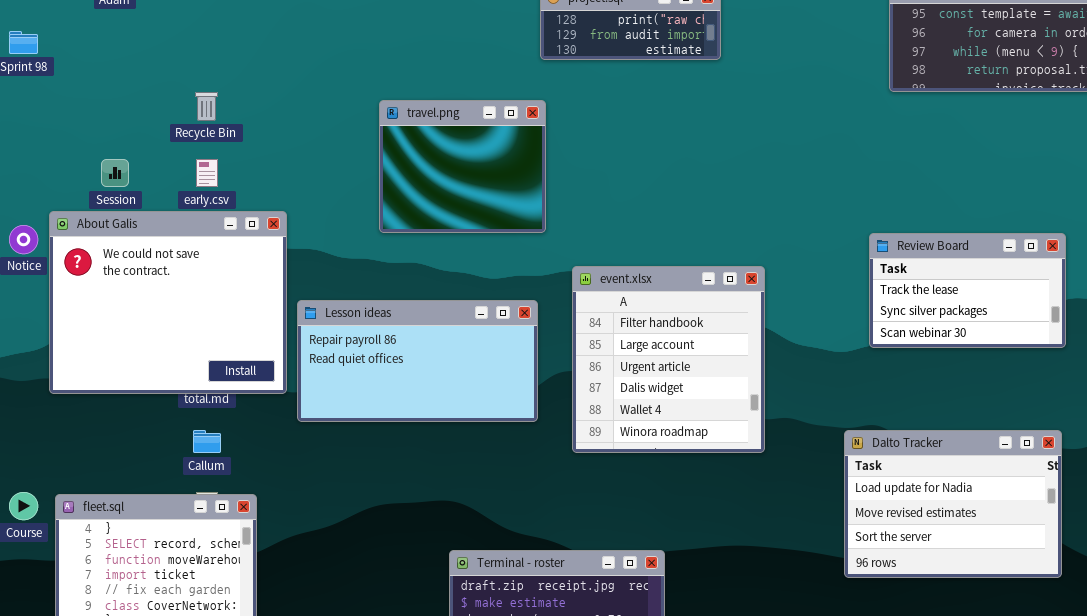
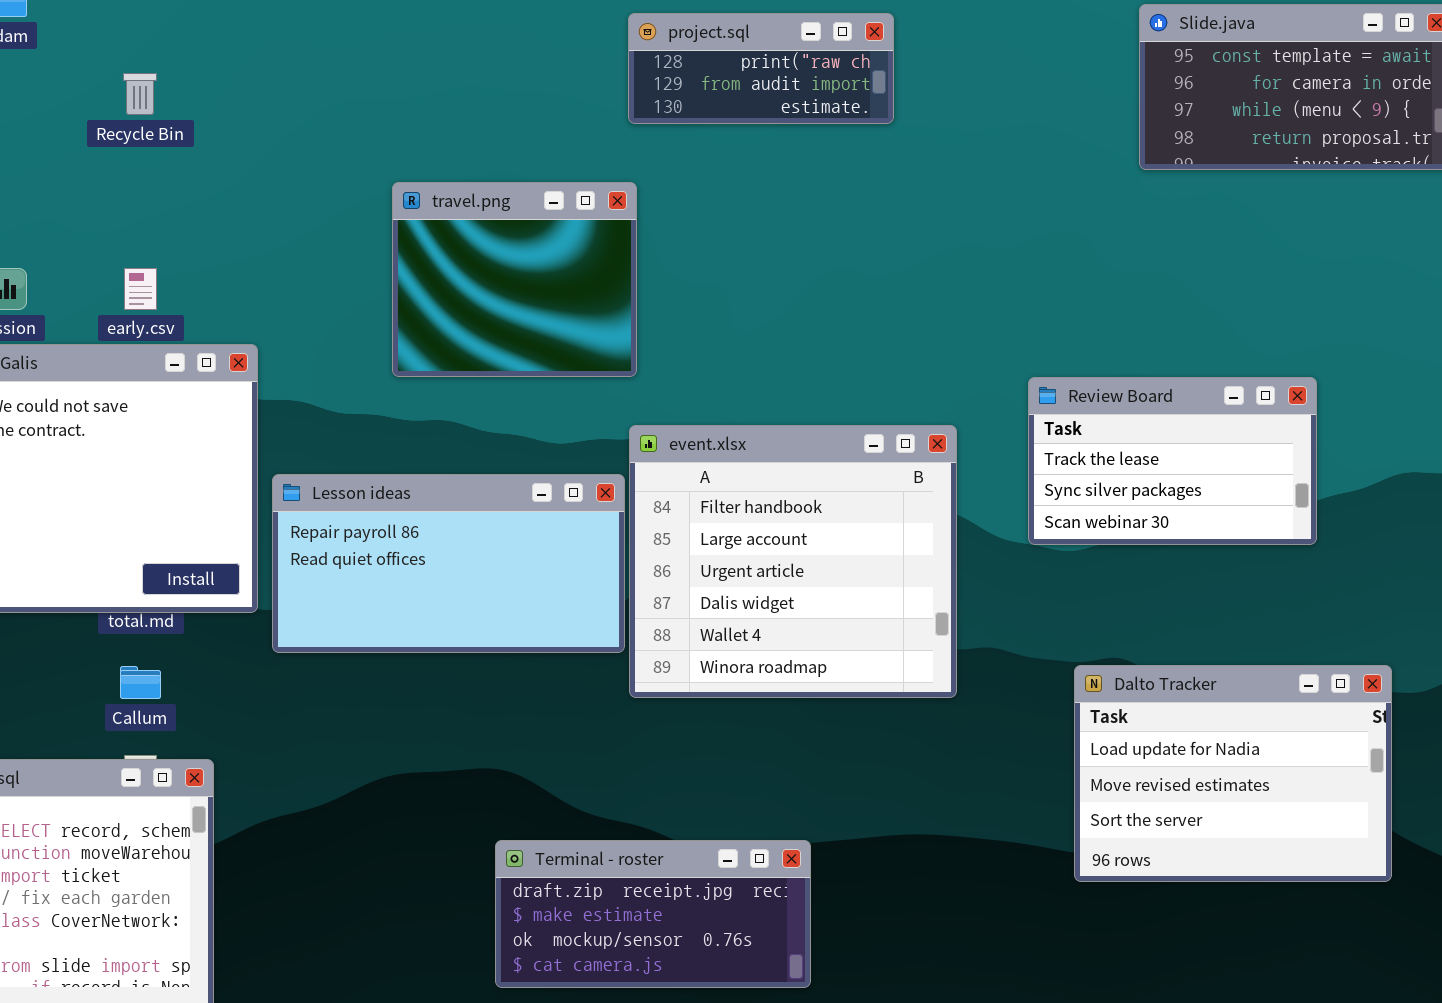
Recycle Bin: [195,92,218,121] -> [123,73,157,115], moved
Review Board: [869,233,1066,348] -> [1028,377,1317,545], moved
event.xlsx: [572,266,765,453] -> [629,425,957,698], resized

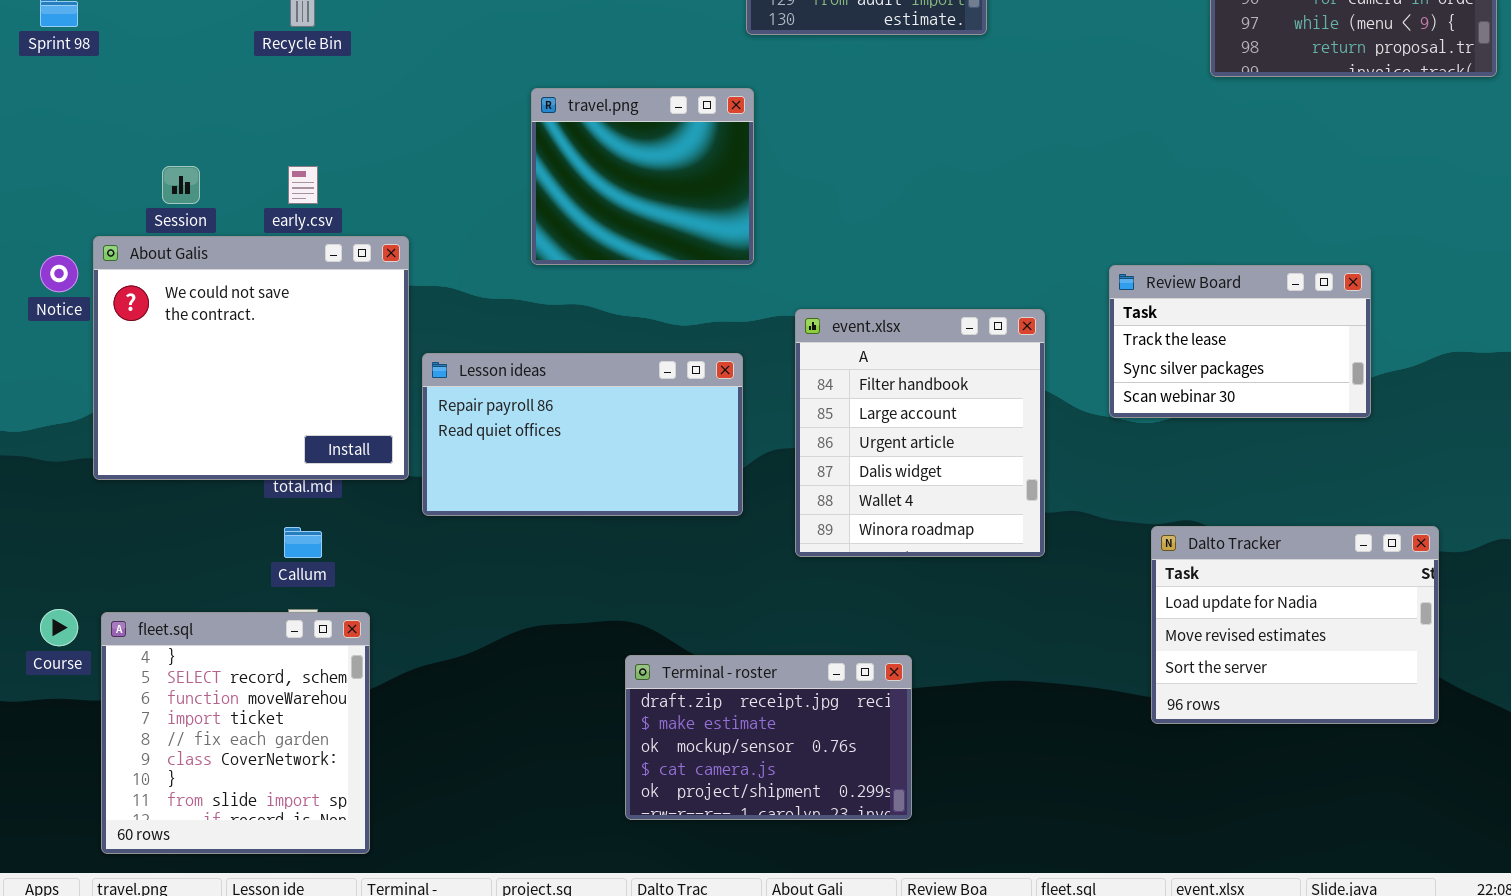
event.xlsx: [629,425,957,698] -> [795,309,1045,557], resized
Terminal - roster: [495,840,811,988] -> [625,655,912,820], resized

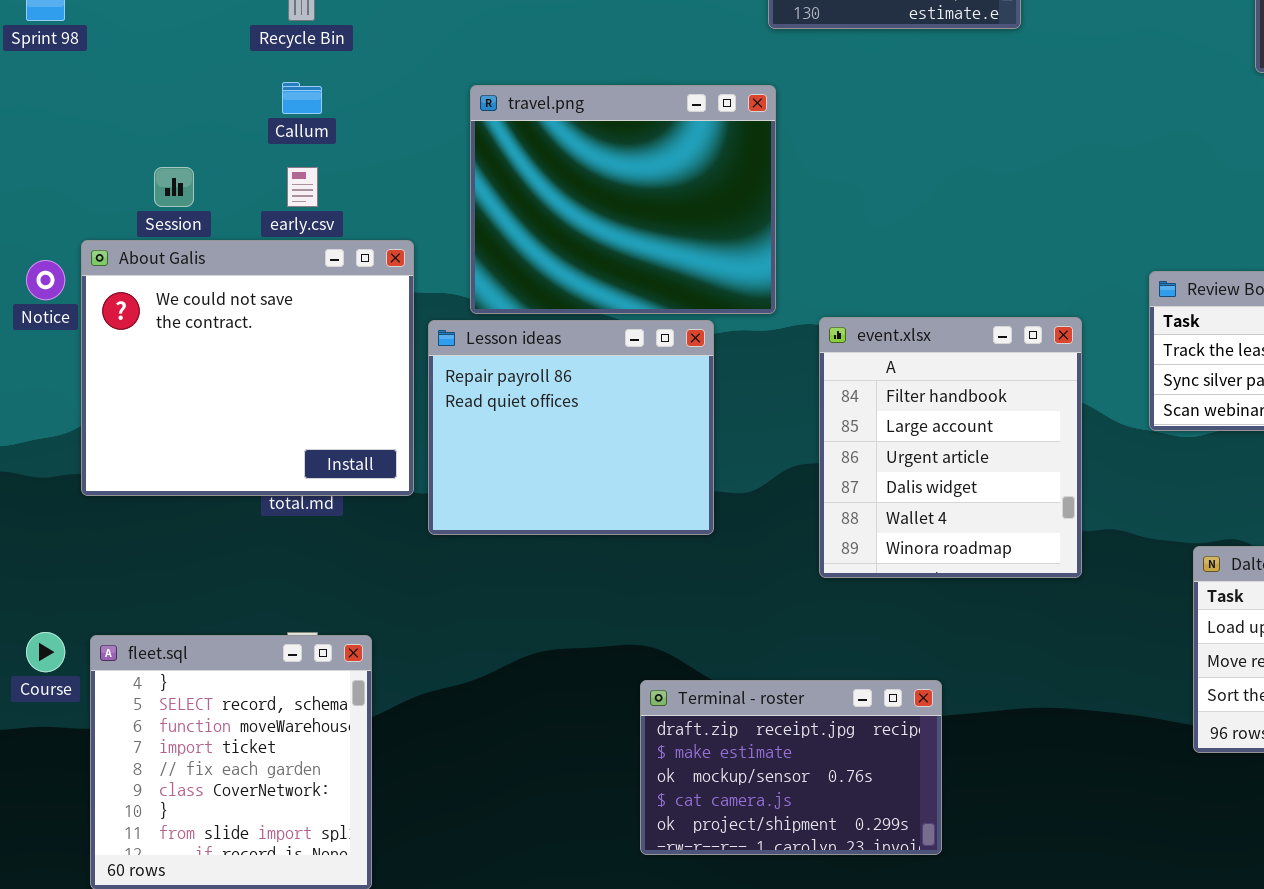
travel.png: [531,88,754,265] -> [470,85,776,314], resized
Lesson ideas: [422,353,743,516] -> [428,320,714,535], resized
Callum: [284,527,322,558] -> [282,82,322,114], moved

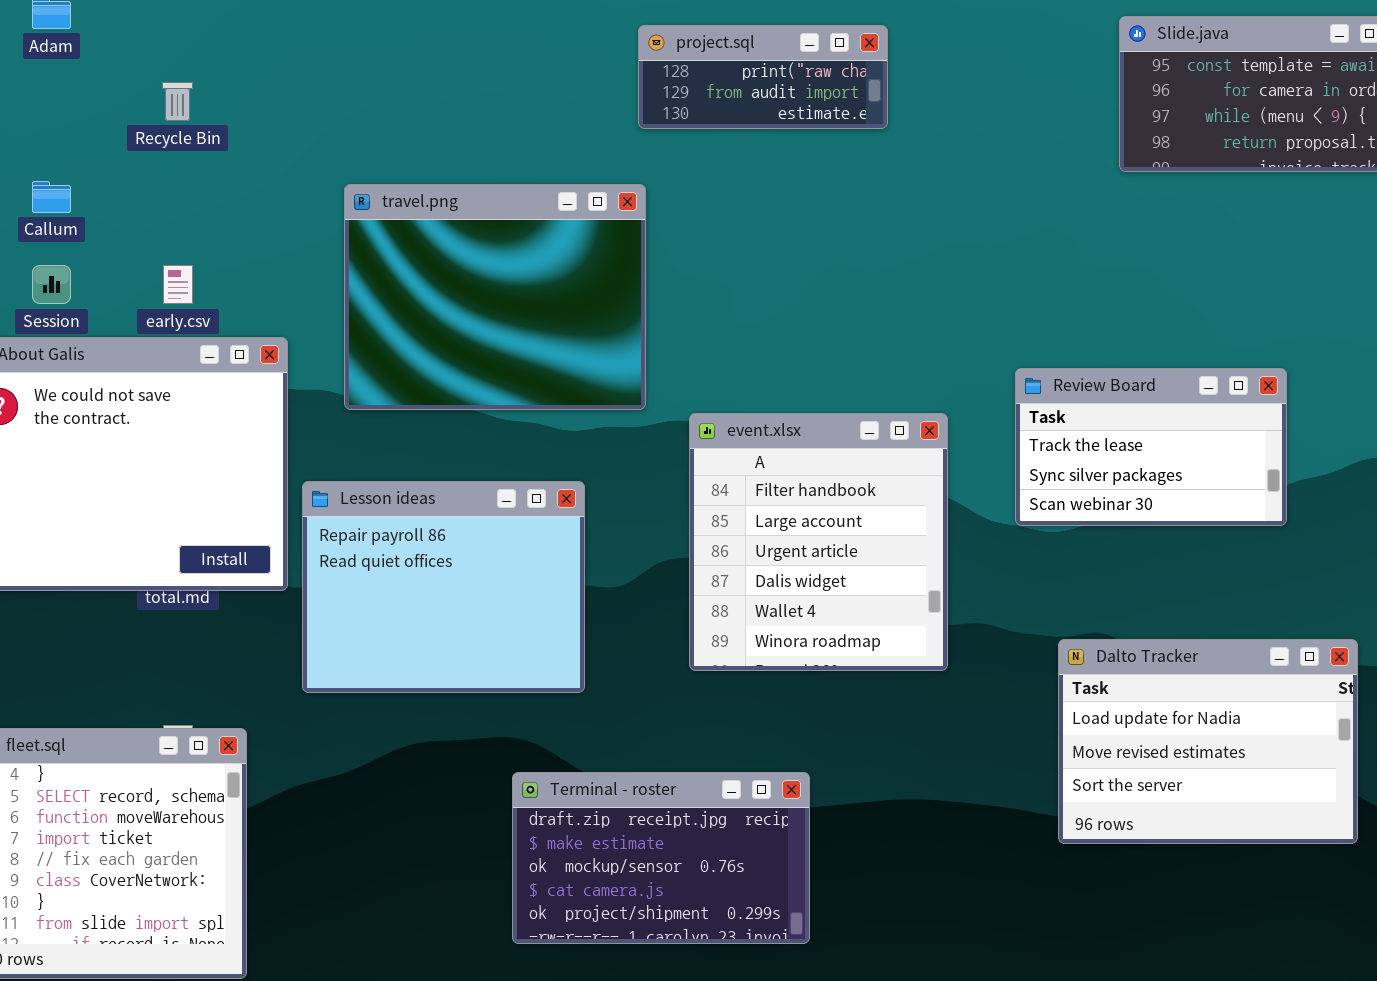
Callum: [282,82,322,114] -> [32,181,71,213], moved
Lesson ideas: [428,320,714,535] -> [302,481,585,693], moved

